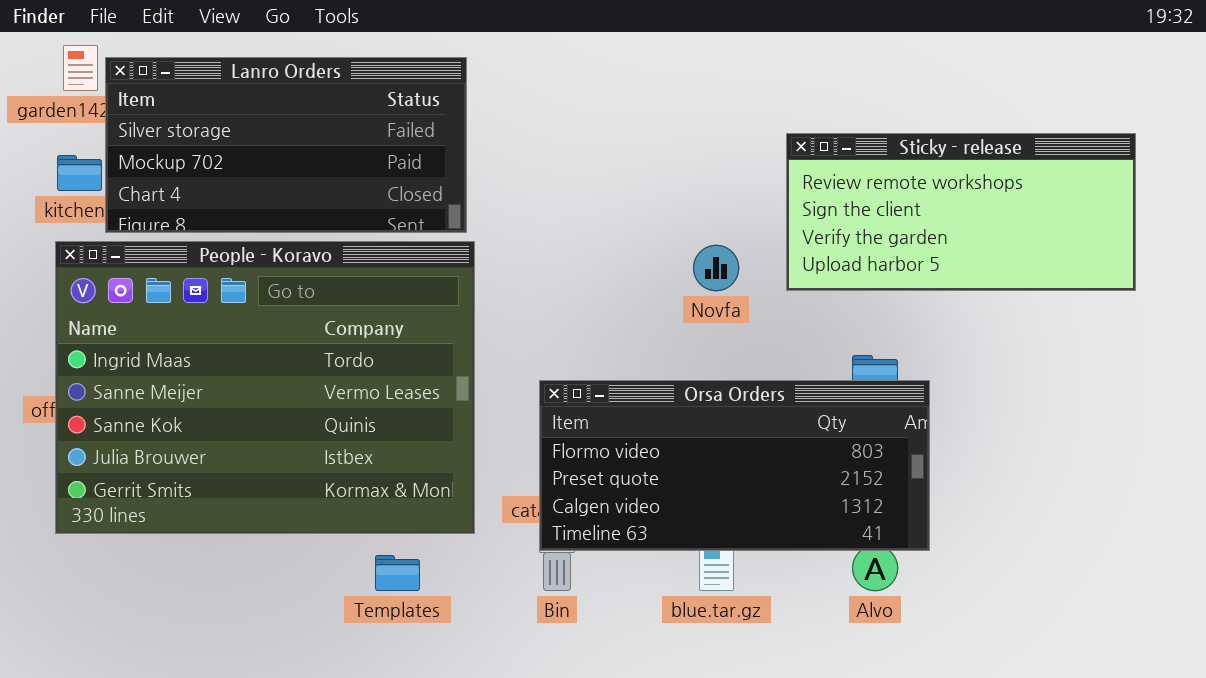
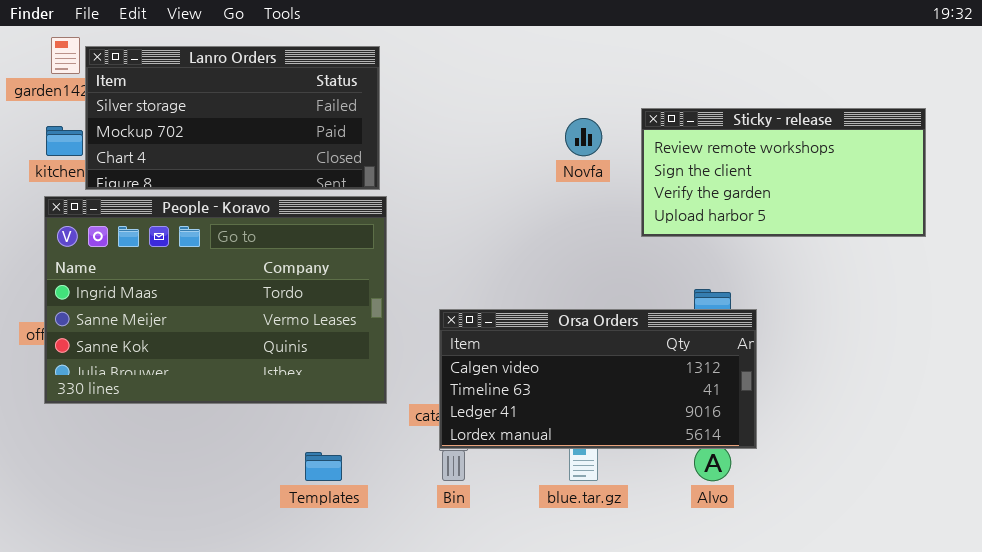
People - Koravo: [55,241,475,534] -> [44,196,387,404], resized
Novfa: [693,245,739,291] -> [565,118,602,156], moved
Orsa Orders: [539,380,930,551] -> [439,309,757,449], scrolled down 2 rows

